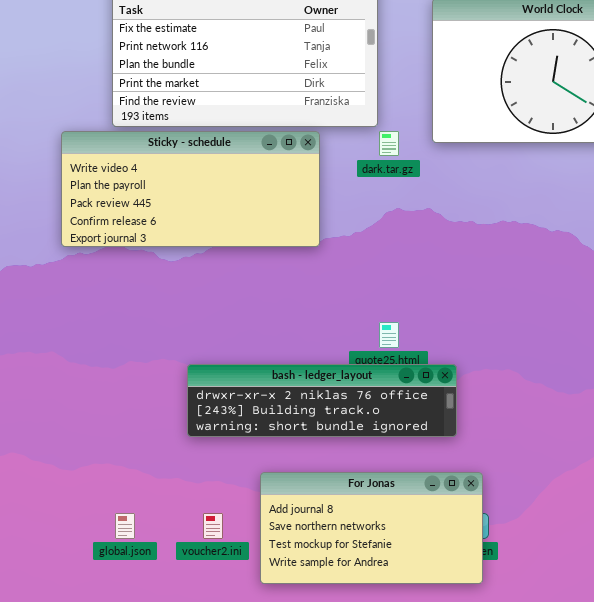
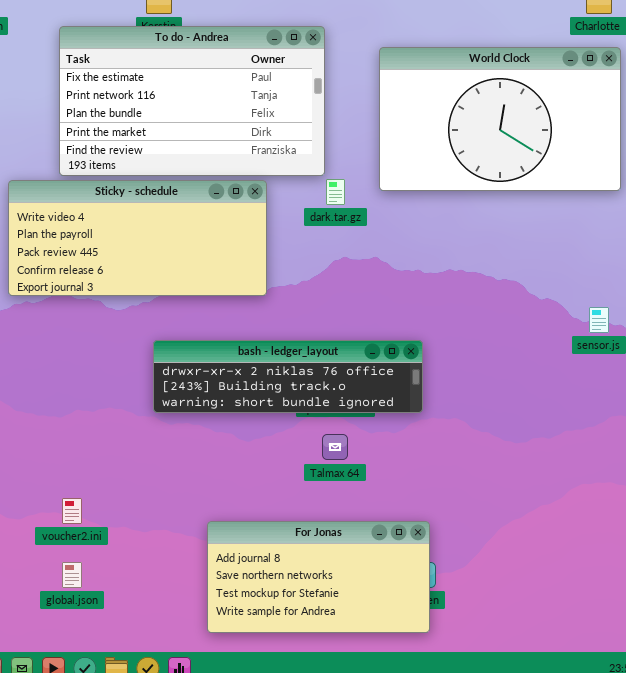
bash - ledger_layout: [187,364,457,437] -> [153,340,423,413], moved
voucher2.ini: [203,513,223,539] -> [62,498,82,524], moved

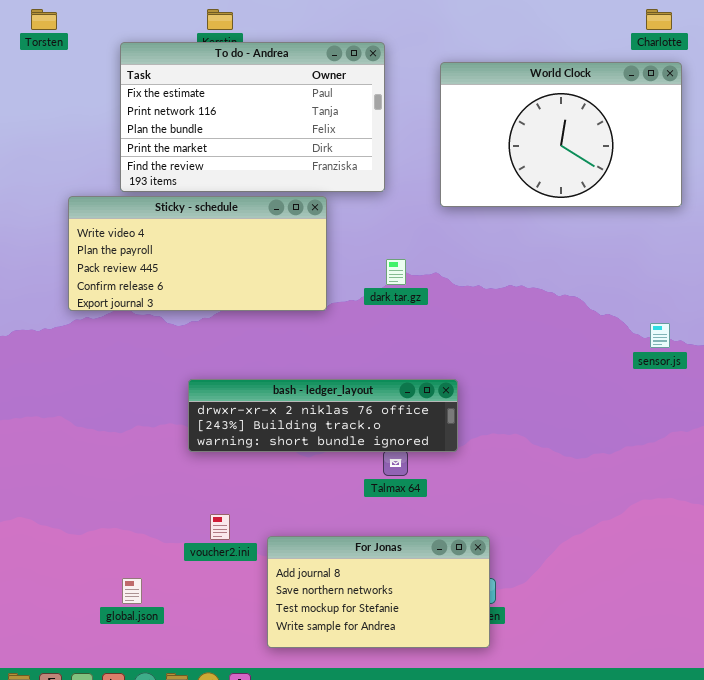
dark.tar.gz: [326,179,345,205] -> [386,259,406,285], moved
bash - ledger_layout: [153,340,423,413] -> [188,379,458,452], moved
voucher2.ini: [62,498,82,524] -> [210,514,230,540], moved

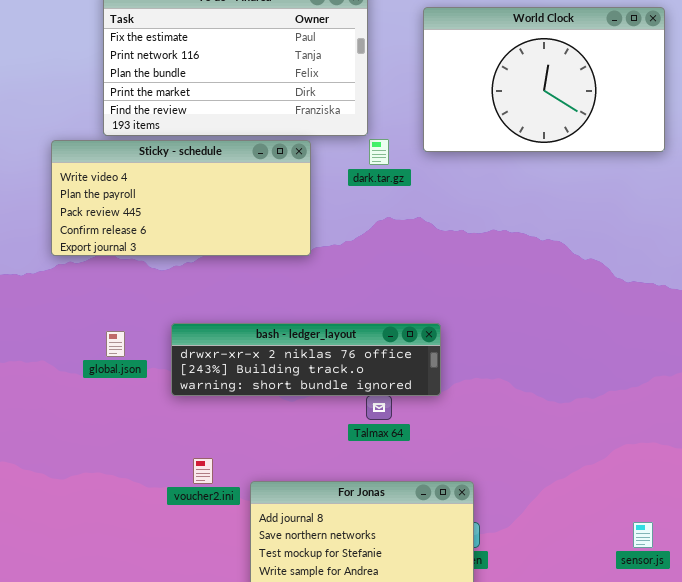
dark.tar.gz: [386,259,406,285] -> [369,139,389,165], moved
sensor.js: [650,323,670,348] -> [633,522,653,548], moved
global.json: [122,578,142,604] -> [106,331,125,357], moved

